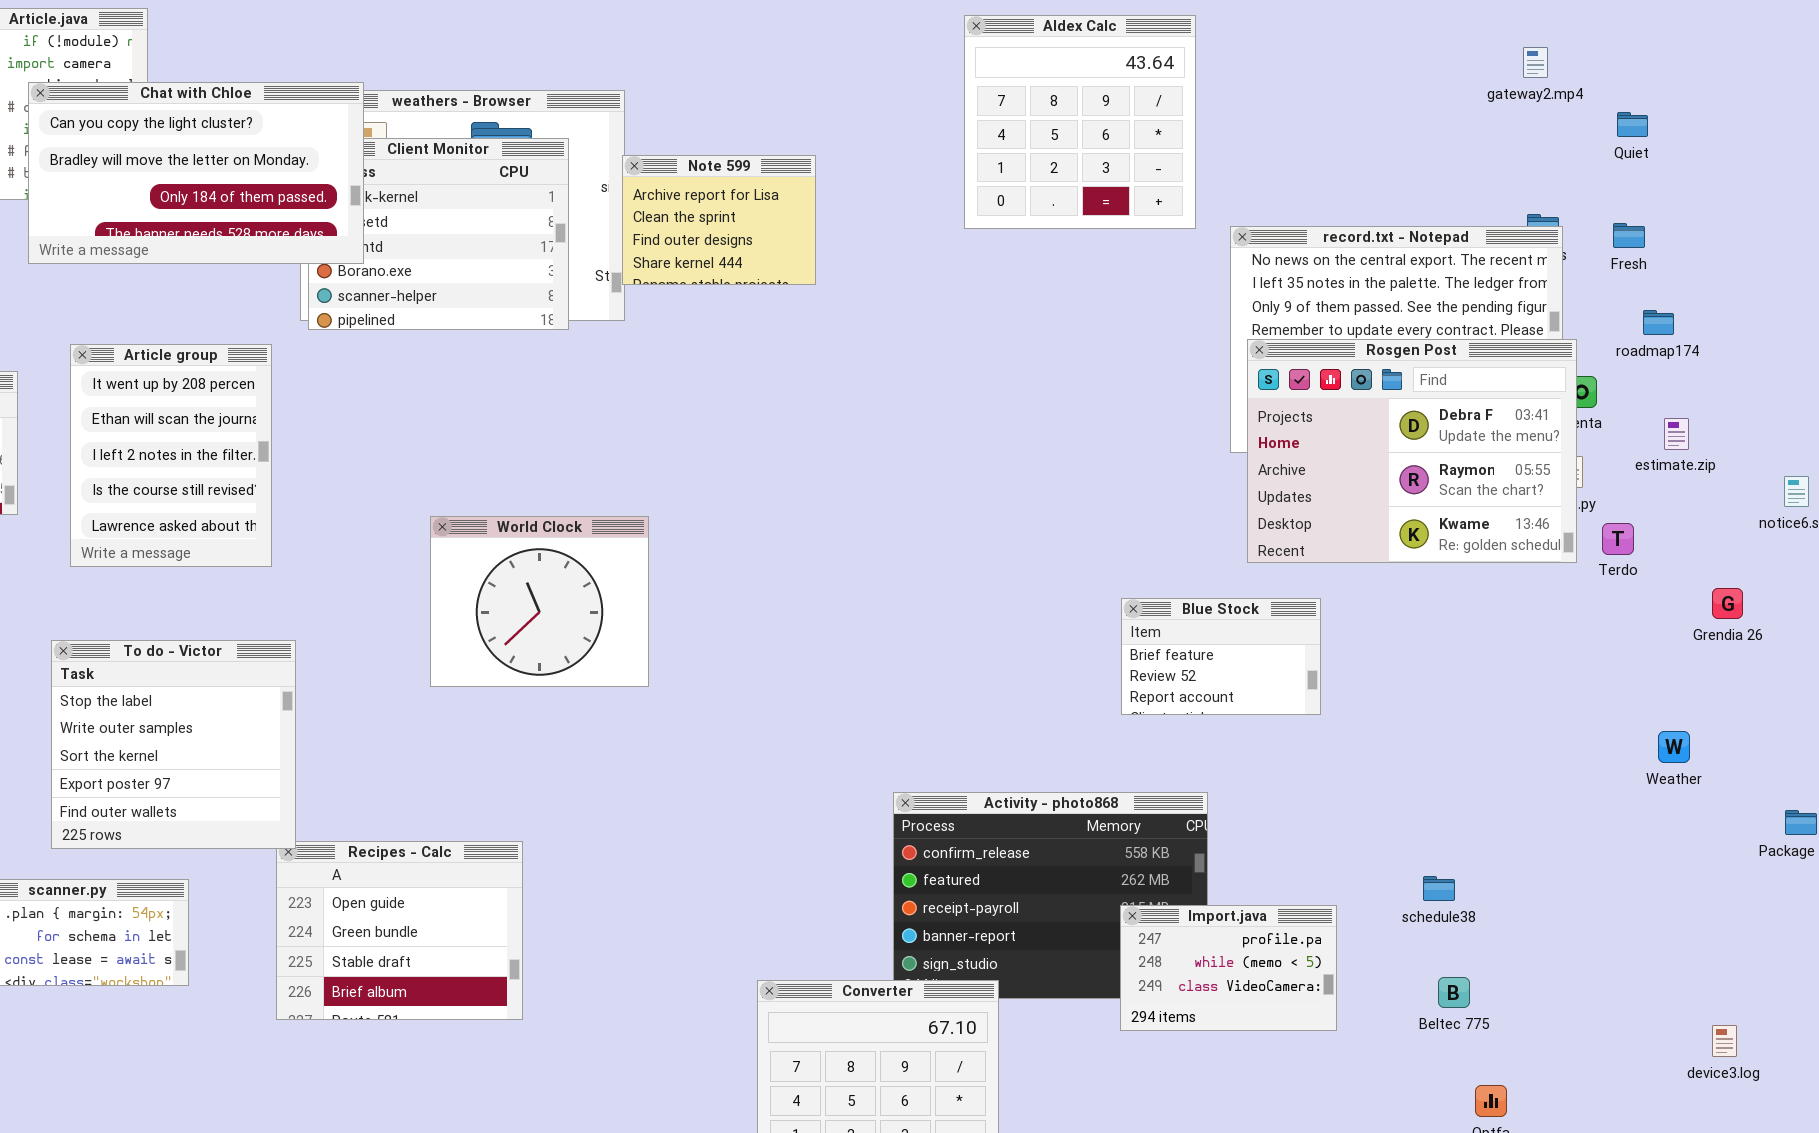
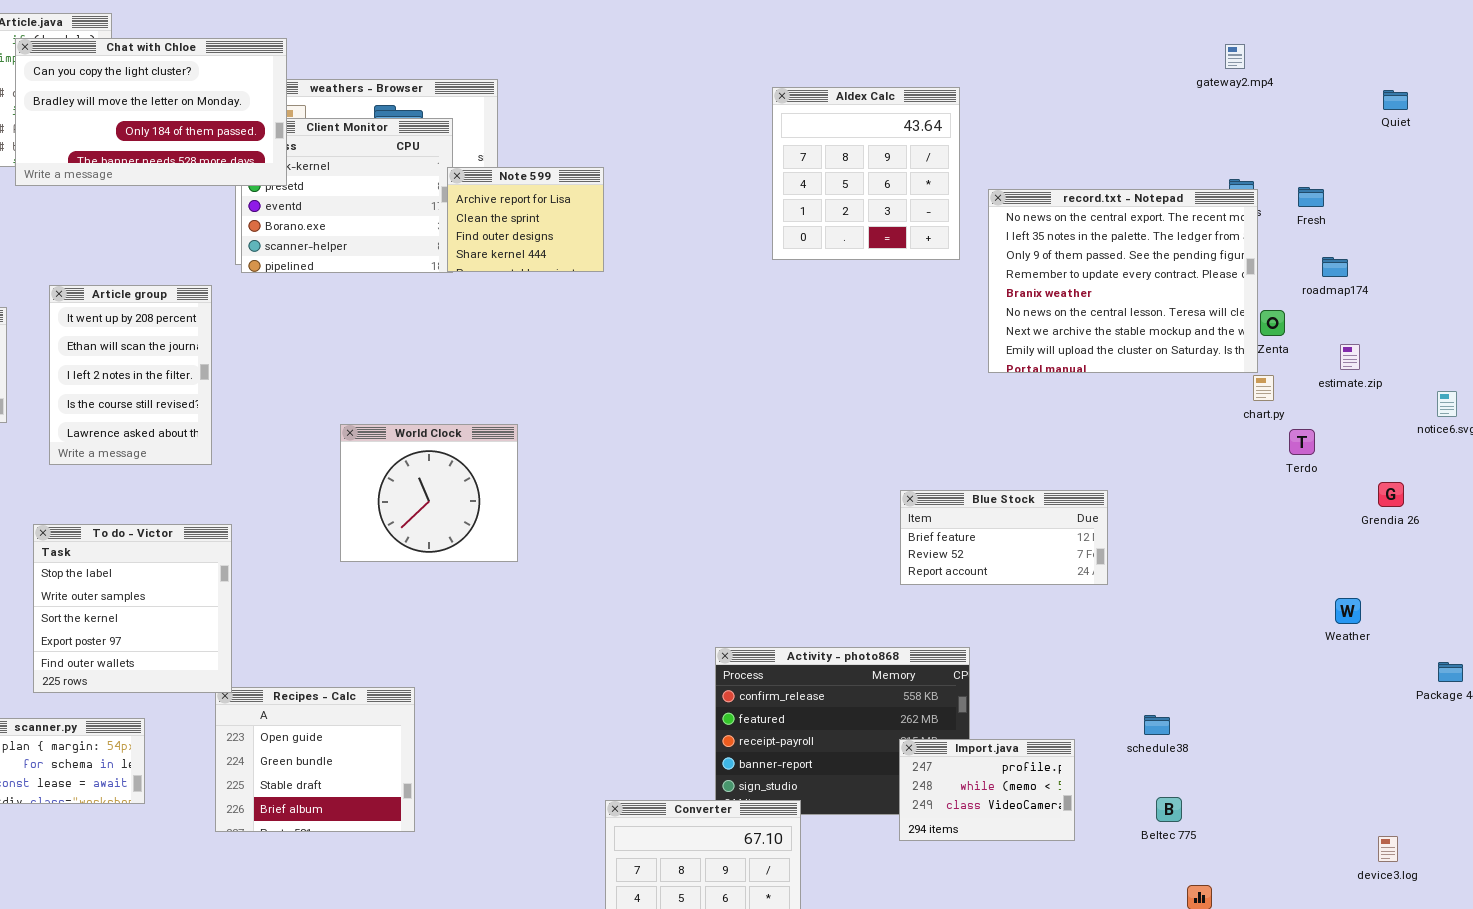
Aldex Calc: [964,15,1196,229] -> [772,87,960,260], moved
Chat with Chloe: [28,82,364,264] -> [15,38,287,186], moved
Quiet: [1617,112,1648,137] -> [1383,90,1408,110], moved
Note 599: [622,155,816,285] -> [447,167,604,272], moved
Rosgen Post: [1247,339,1577,563] -> none, closed
Blue Stock: [1121,598,1321,715] -> [900,490,1108,585], resized

